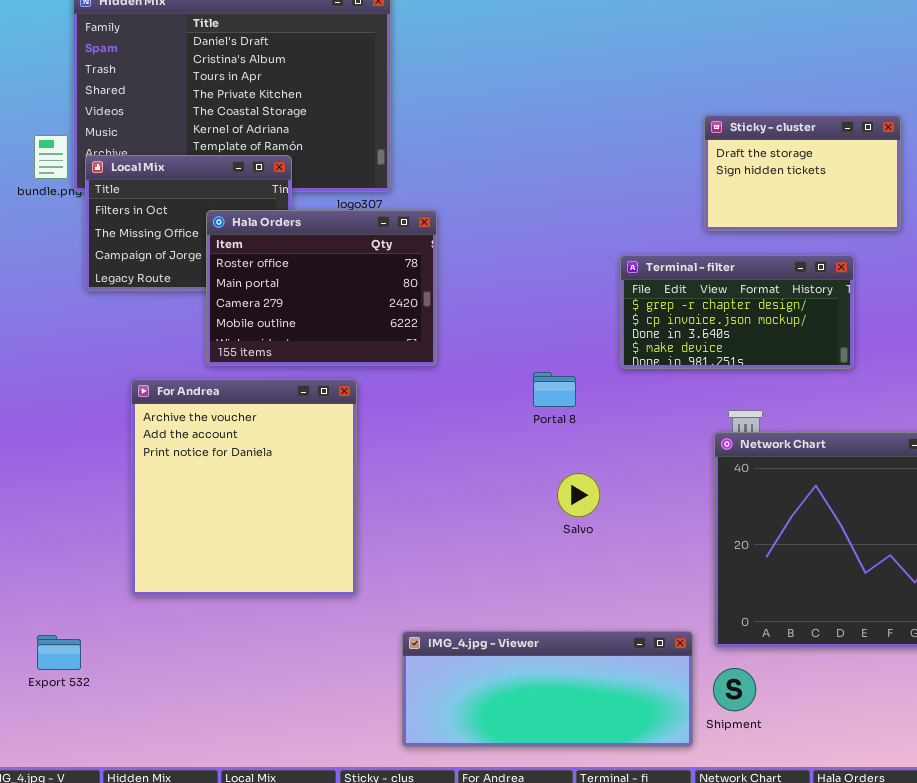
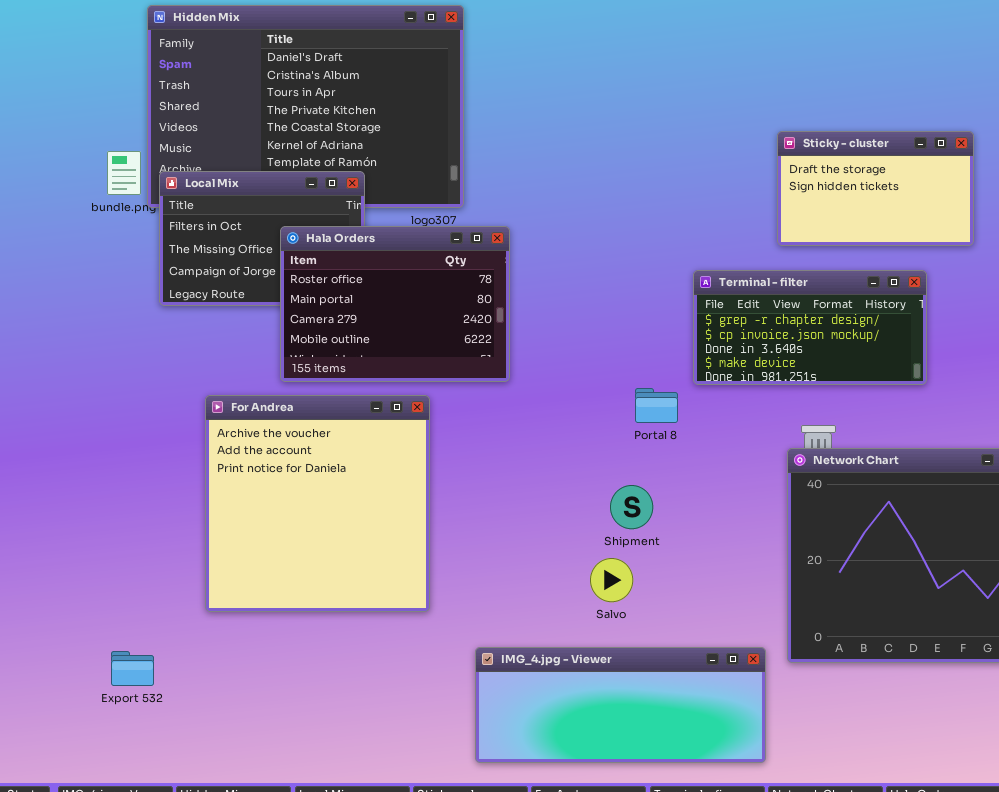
Portal 8: [533,372,576,407] -> [635,388,678,423], moved
Salvo: [557,473,600,517] -> [590,558,633,602], moved
Shipment: [713,668,756,711] -> [610,485,653,529], moved

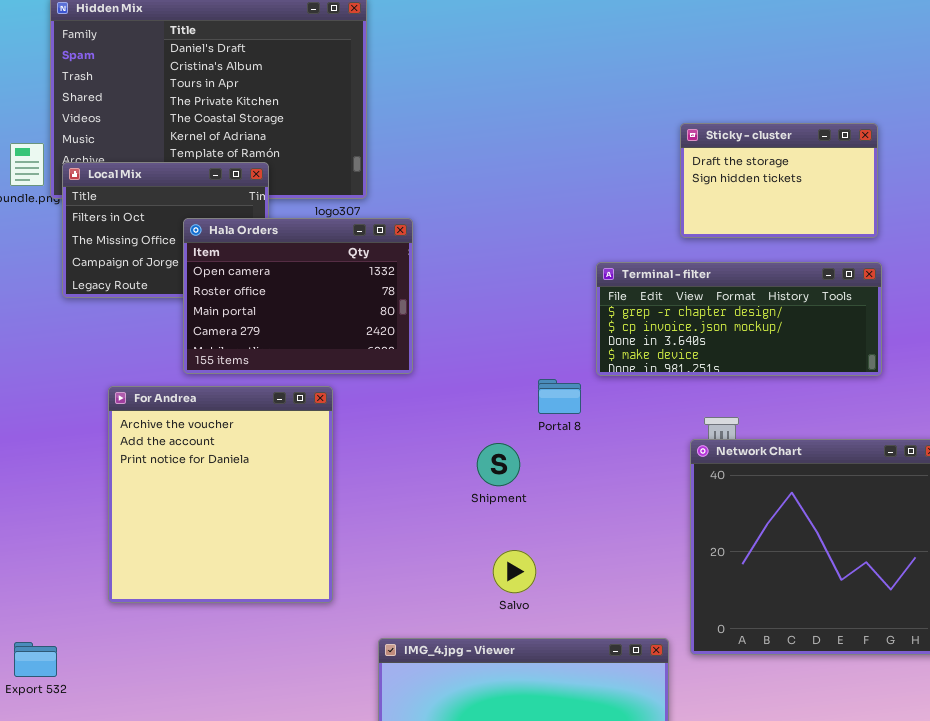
Hala Orders: [280,226,510,382] -> [183,218,413,374], scrolled up 1 row
Terminal - filter: [693,270,927,385] -> [596,262,882,376], resized
Shipment: [610,485,653,529] -> [477,443,520,486], moved

